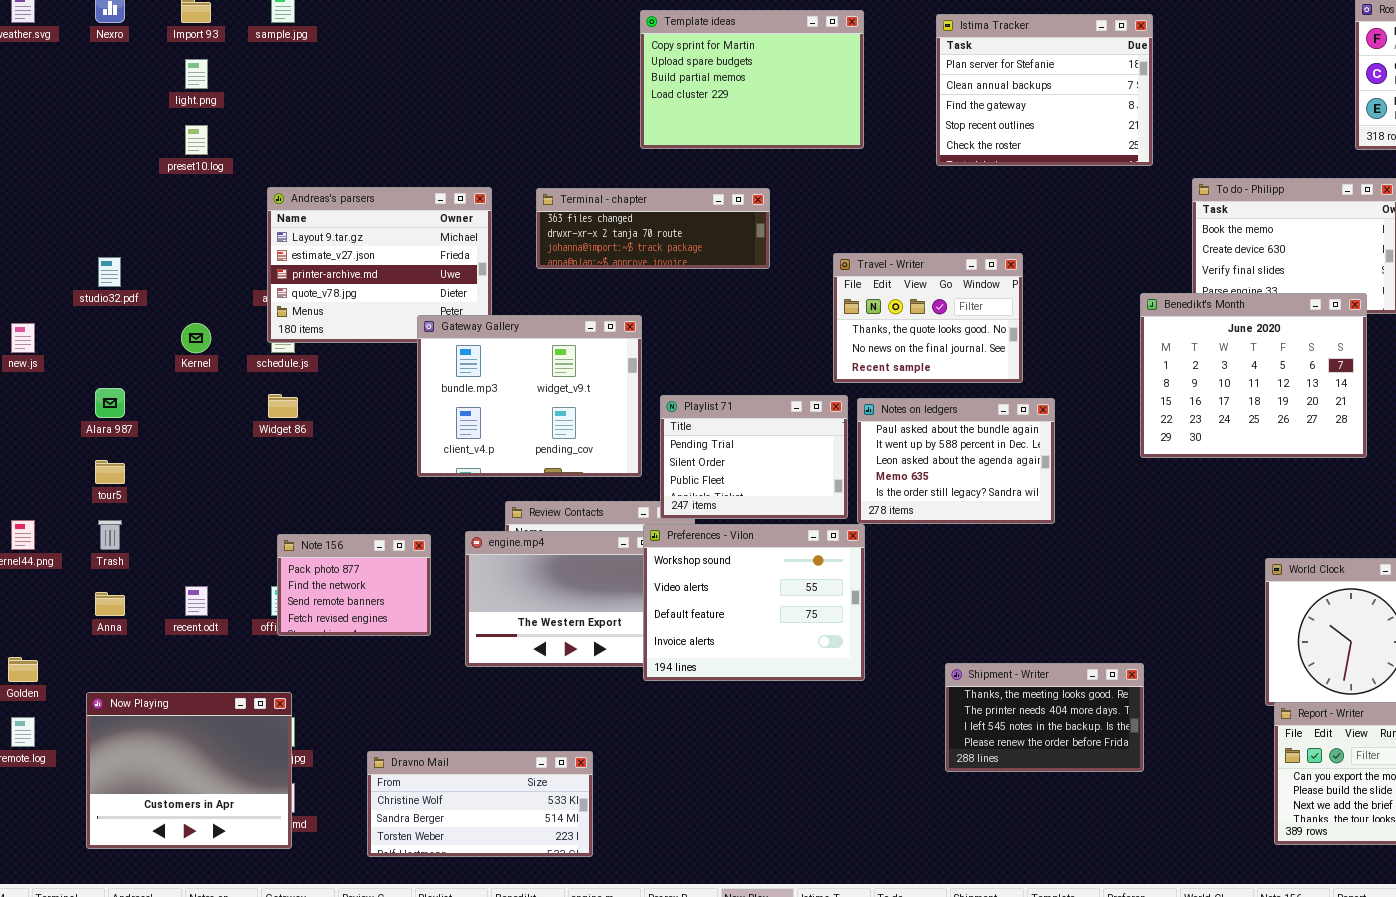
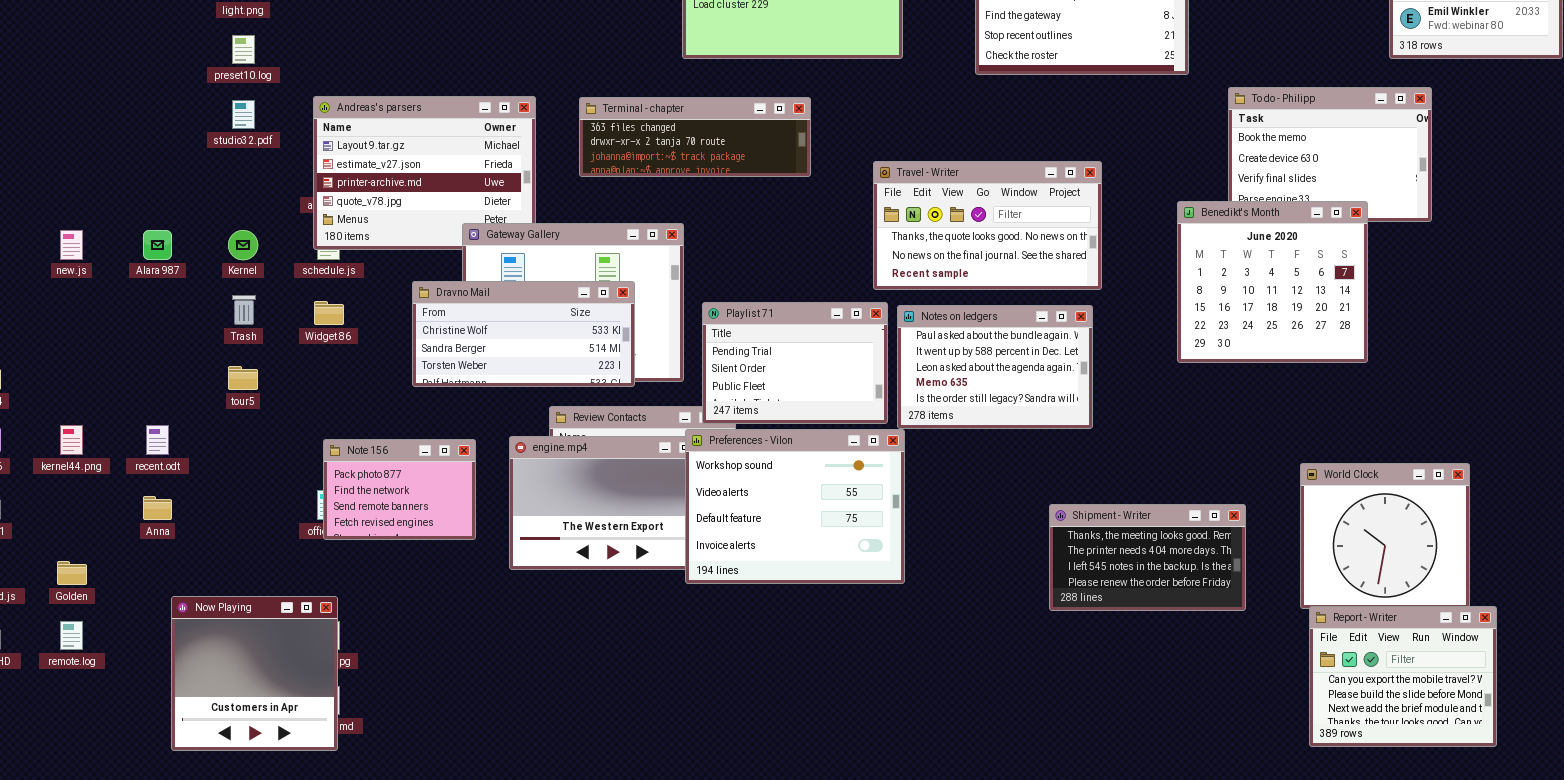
Travel - Writer: [833,253,1023,383] -> [873,161,1102,290], resized
studio32.pdf: [98,257,121,287] -> [232,100,255,129], moved
Benedikt's Month: [1140,293,1367,458] -> [1177,201,1368,363], resized
Alara 987: [95,388,125,418] -> [143,230,172,260], moved
tour5: [95,460,125,484] -> [228,366,258,390], moved
Trash: [98,520,122,550] -> [232,295,256,325], moved
recent.odt: [185,586,208,616] -> [146,425,169,455], moved
Shipment - Writer: [945,663,1144,772] -> [1049,504,1246,611], moved
Now Playing: [86,692,292,849] -> [171,596,338,751], resized
Dravno Mail: [367,751,593,857] -> [412,281,635,387], moved

